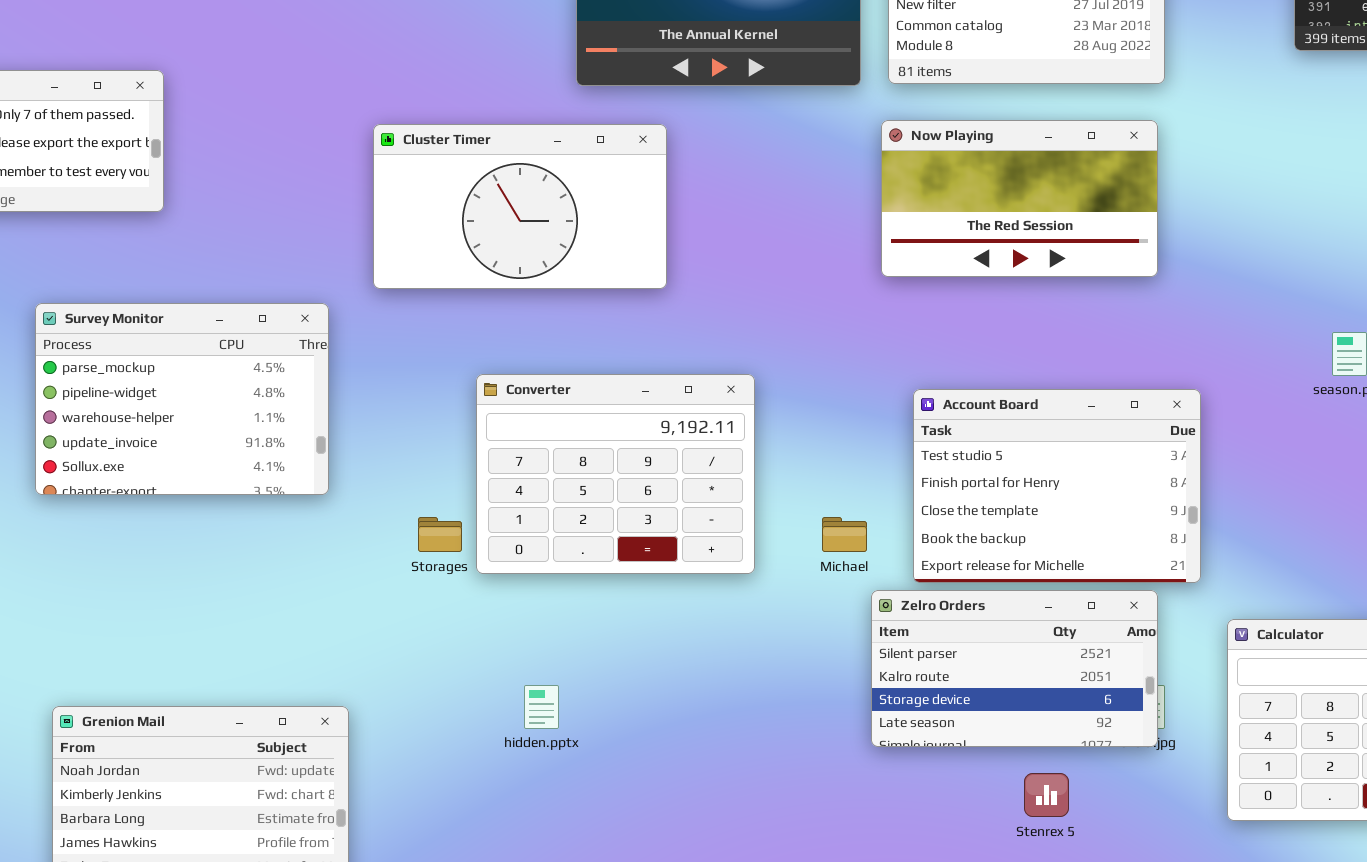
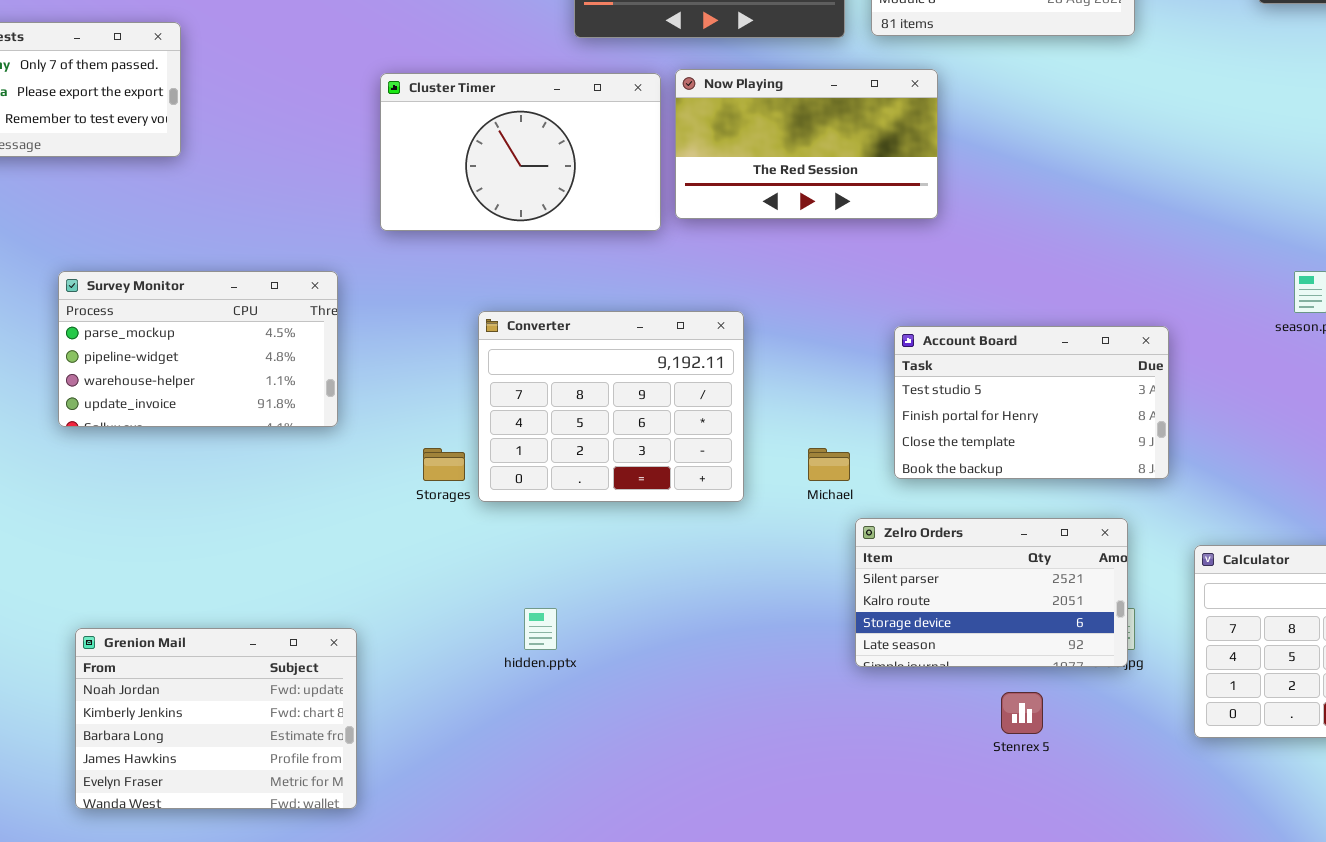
Now Playing: [881,120,1158,277] -> [675,69,938,219], moved
Survey Monitor: [35,303,329,495] -> [58,271,338,427], resized
Account Board: [913,389,1201,583] -> [894,326,1169,479], resized

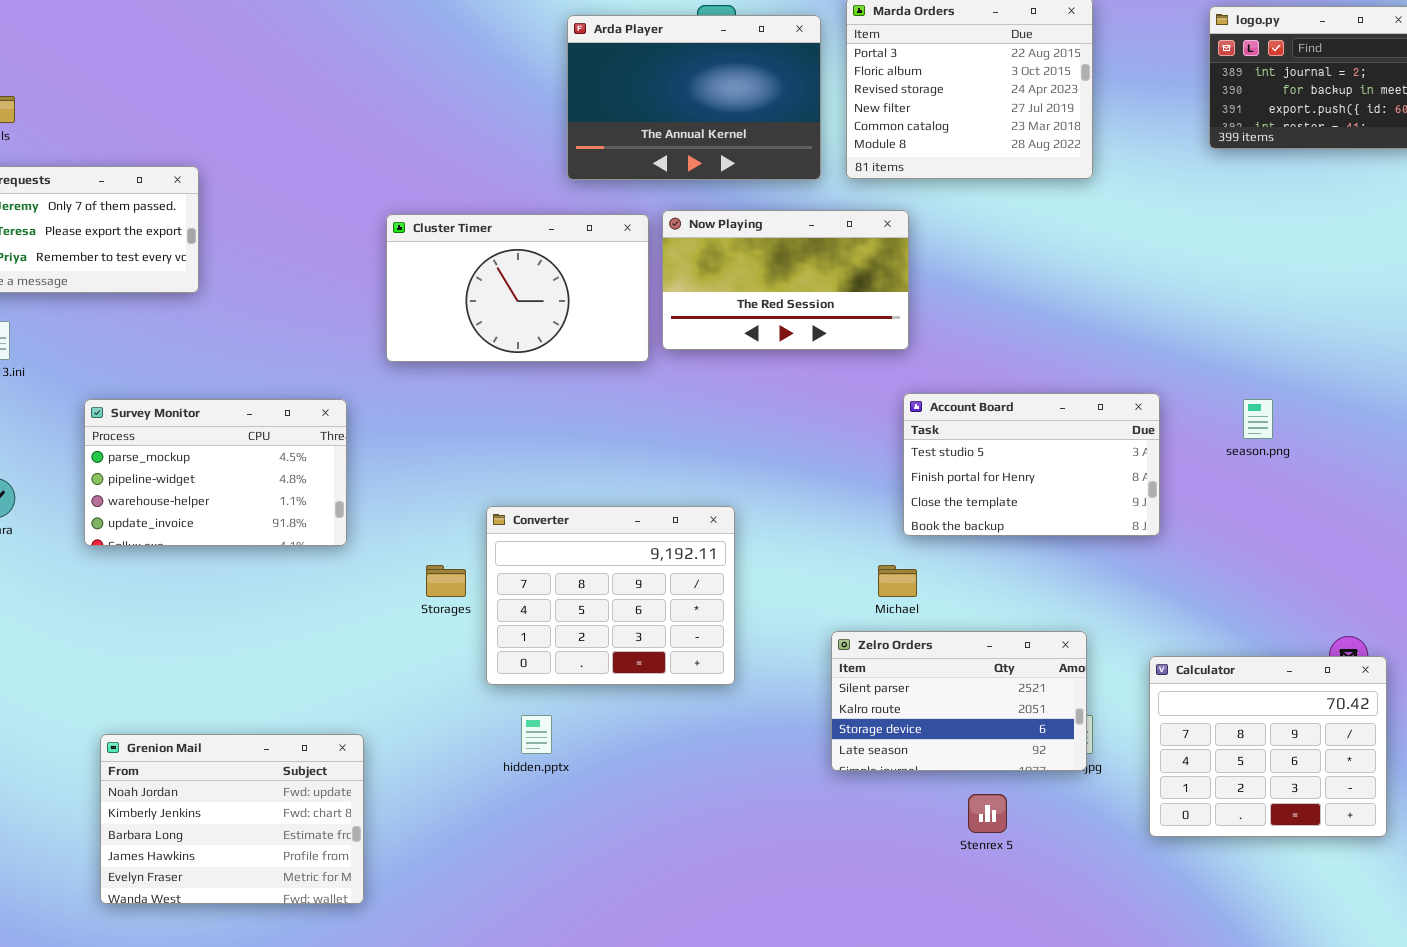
Converter: [478,311,744,502] -> [486,506,735,685], moved
Account Board: [894,326,1169,479] -> [903,393,1160,536], moved
Michael: [808,448,850,481] -> [878,565,917,597], moved

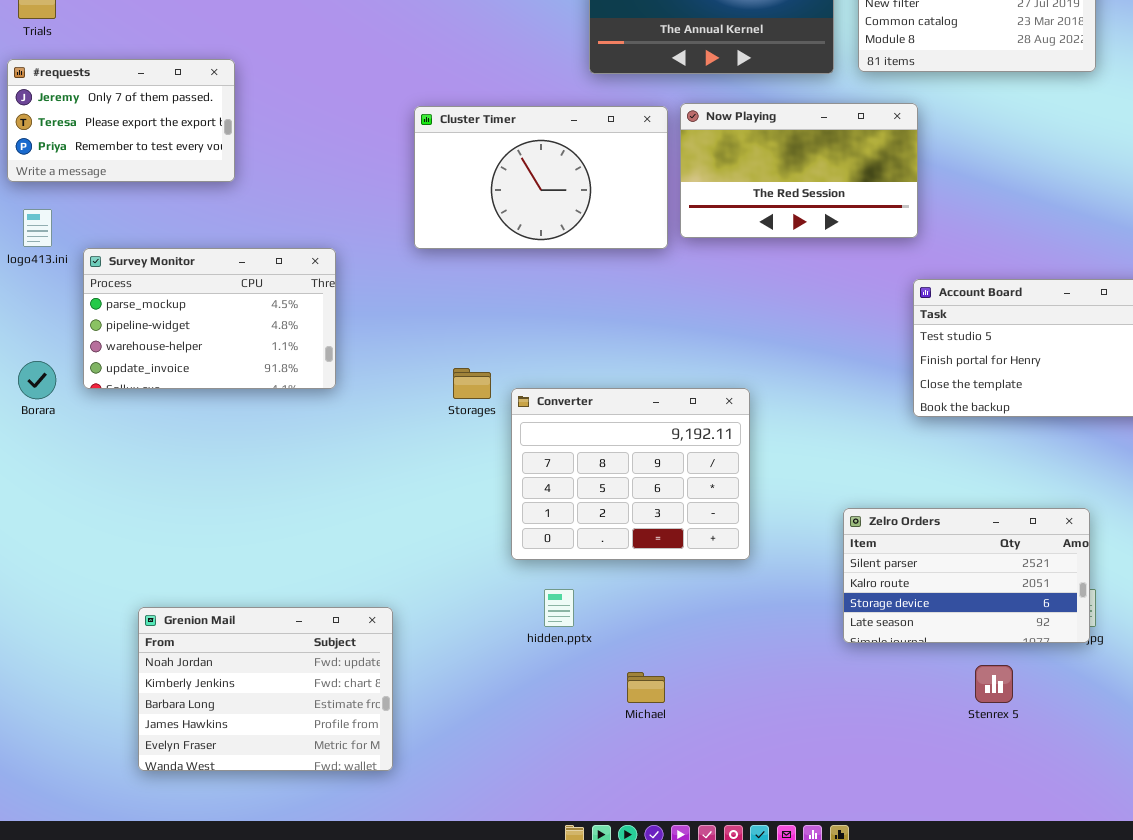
Survey Monitor: [84,399,347,546] -> [83,248,336,389], moved
Storages: [426,565,466,597] -> [453,368,491,399], moved
Michael: [878,565,917,597] -> [627,672,665,703], moved

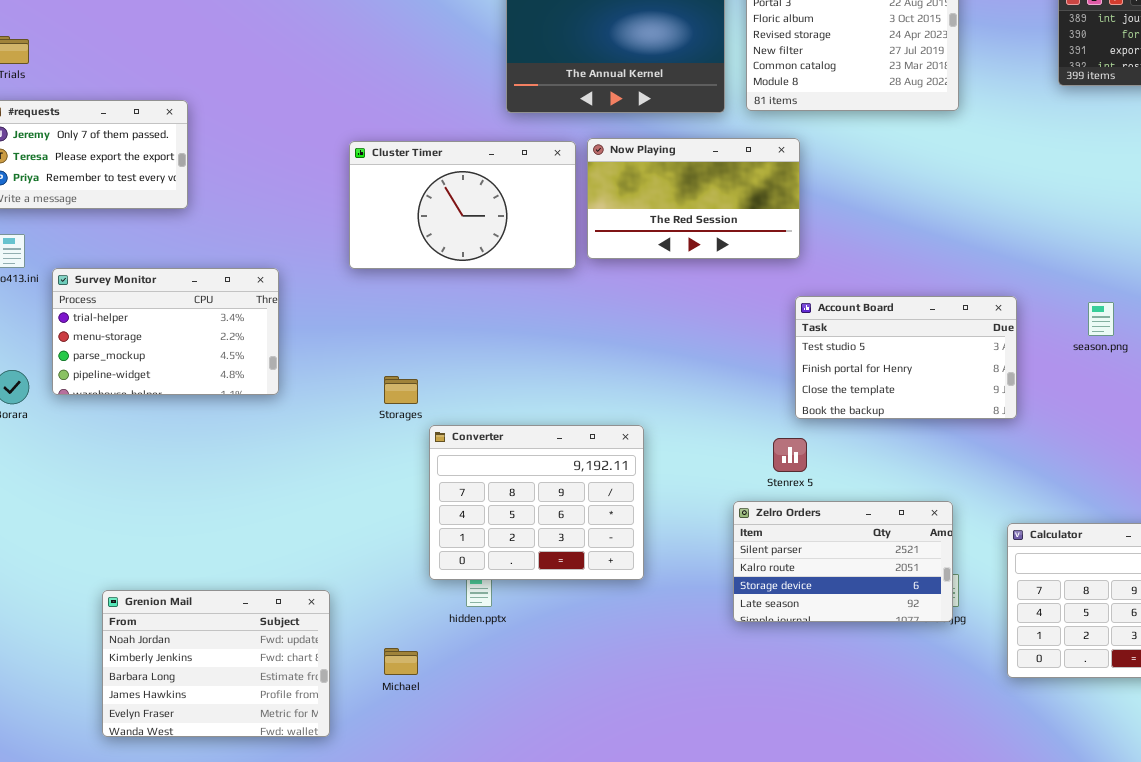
Survey Monitor: [83,248,336,389] -> [52,268,279,395], scrolled up 2 rows
Converter: [511,388,750,560] -> [429,425,644,580], moved
Stenrex 5: [975,665,1013,703] -> [773,438,807,472], moved
Michael: [627,672,665,703] -> [384,648,418,675], moved

